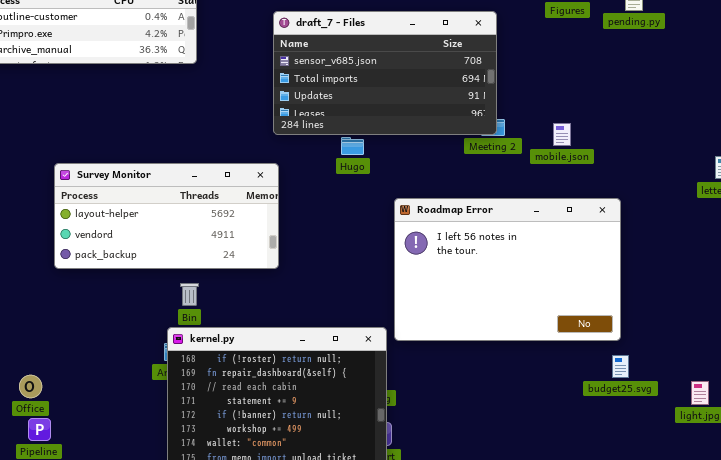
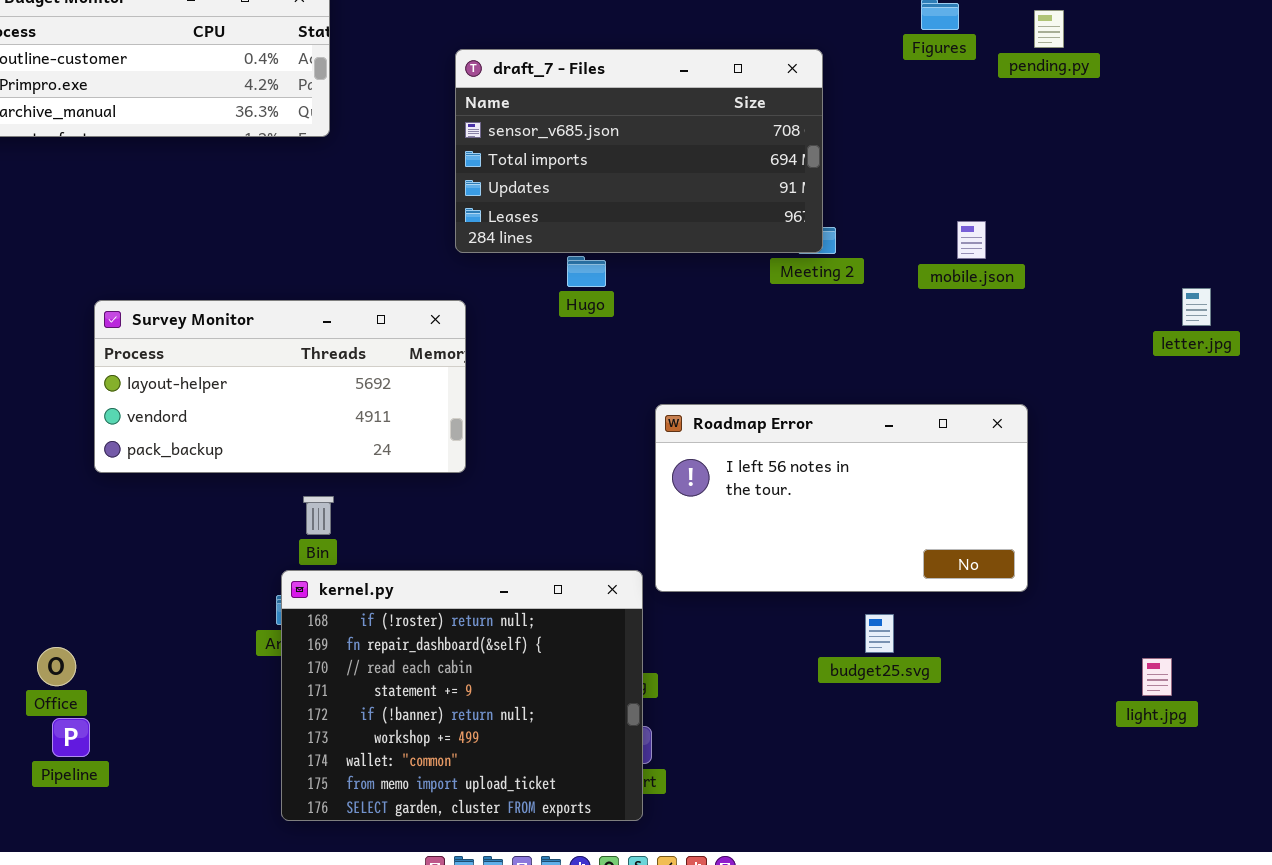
mobile.json: [553,123,571,146] -> [957,221,986,259], moved
Roadmap Error: [394,198,621,341] -> [655,404,1028,592], resized
budget25.svg: [612,355,629,378] -> [865,614,894,653], moved

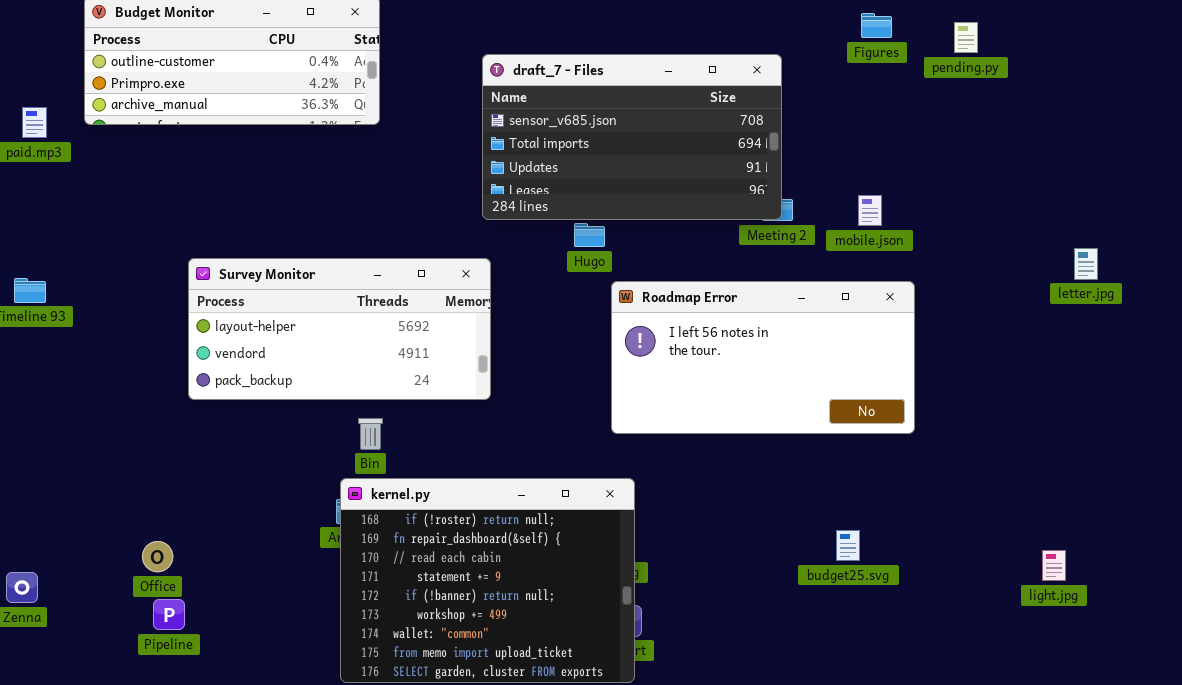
mobile.json: [957,221,986,259] -> [858,195,882,226], moved
Roadmap Error: [655,404,1028,592] -> [611,281,915,434], moved
budget25.svg: [865,614,894,653] -> [836,530,860,561], moved

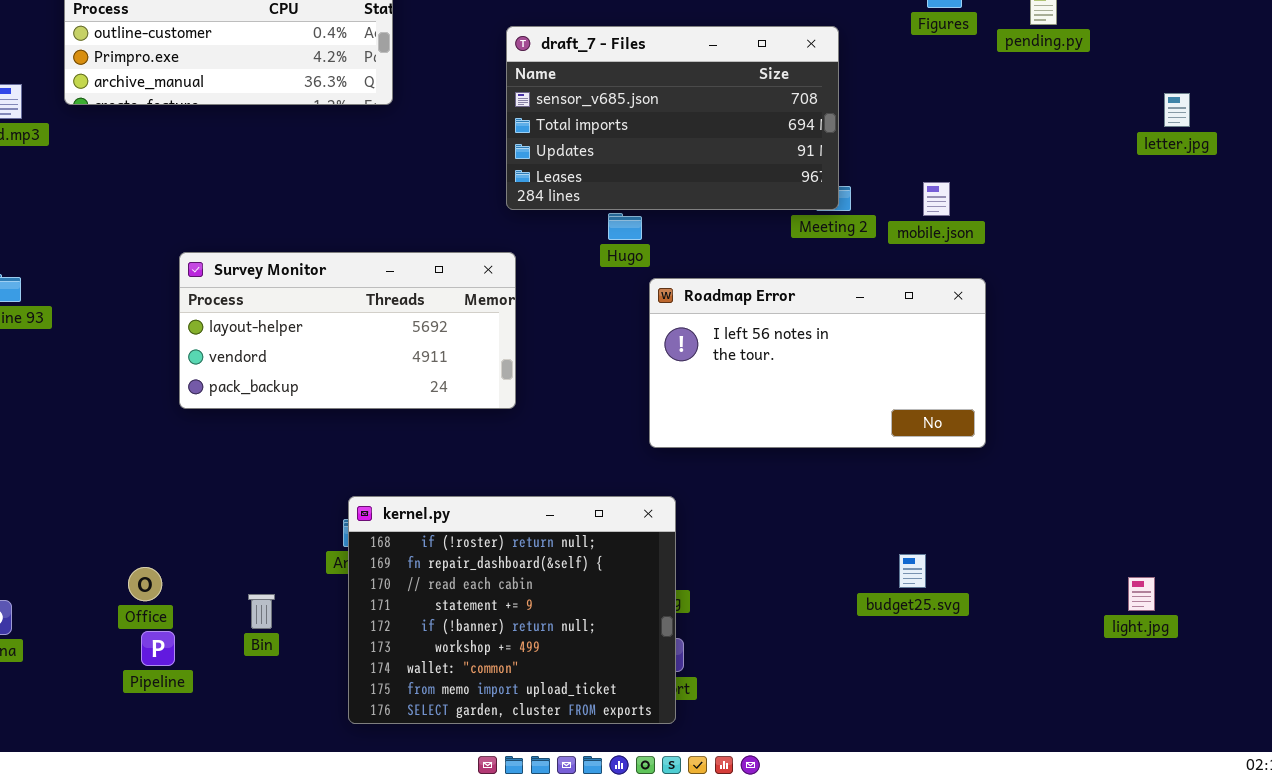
letter.jpg: [1074,248,1098,280] -> [1164,93,1190,127], moved
Bin: [358,418,383,450] -> [248,594,275,629], moved

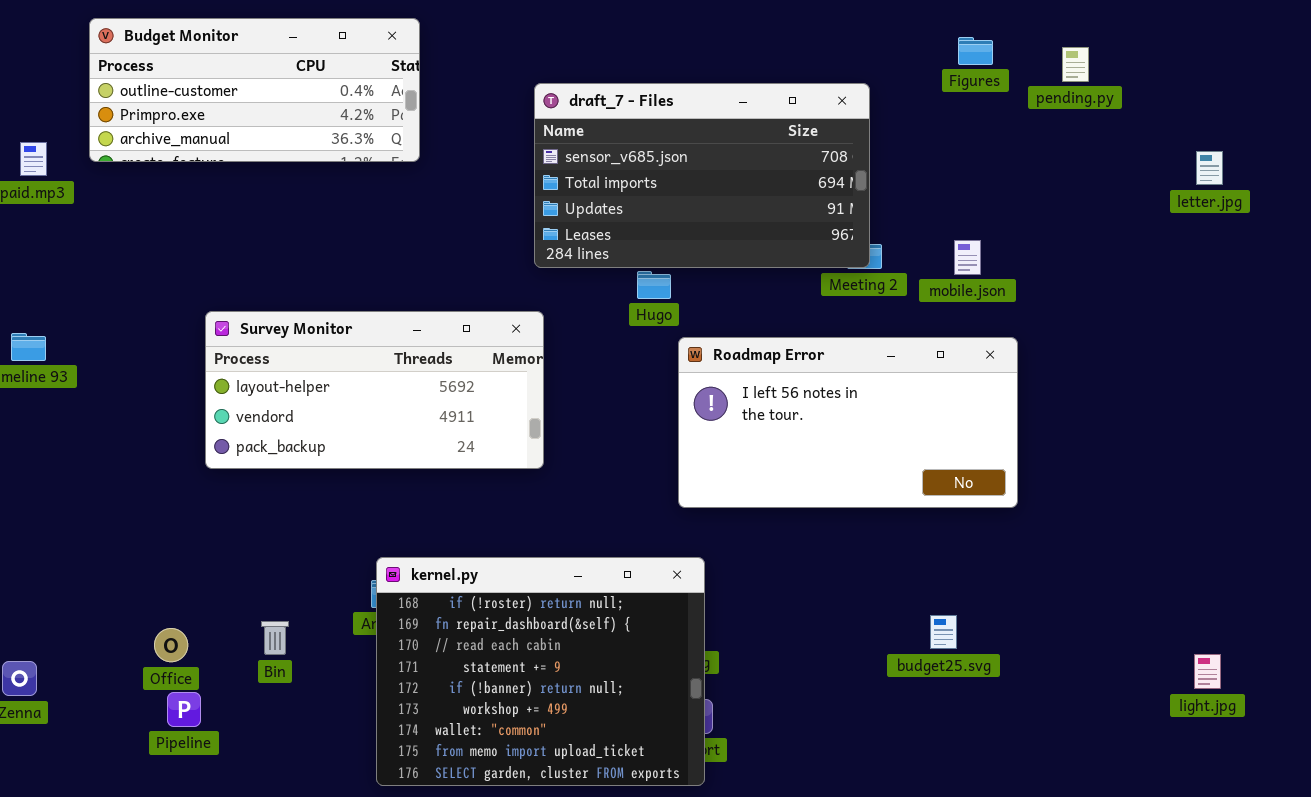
light.jpg: [1128,577,1155,611] -> [1194,654,1221,689], moved
Bin: [248,594,275,629] -> [261,621,289,655], moved

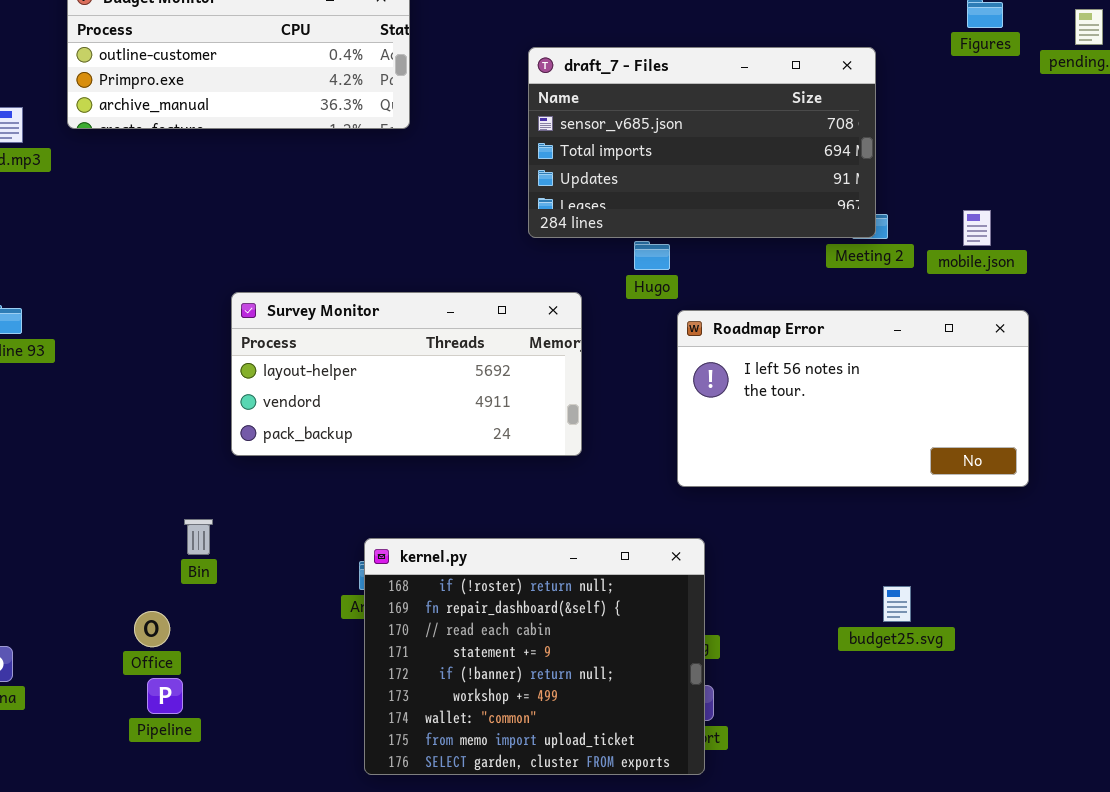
Survey Monitor: [205,311,544,469] -> [231,292,582,456], moved
budget25.svg: [930,615,957,649] -> [883,586,911,622], moved
Bin: [261,621,289,655] -> [184,519,213,555], moved

